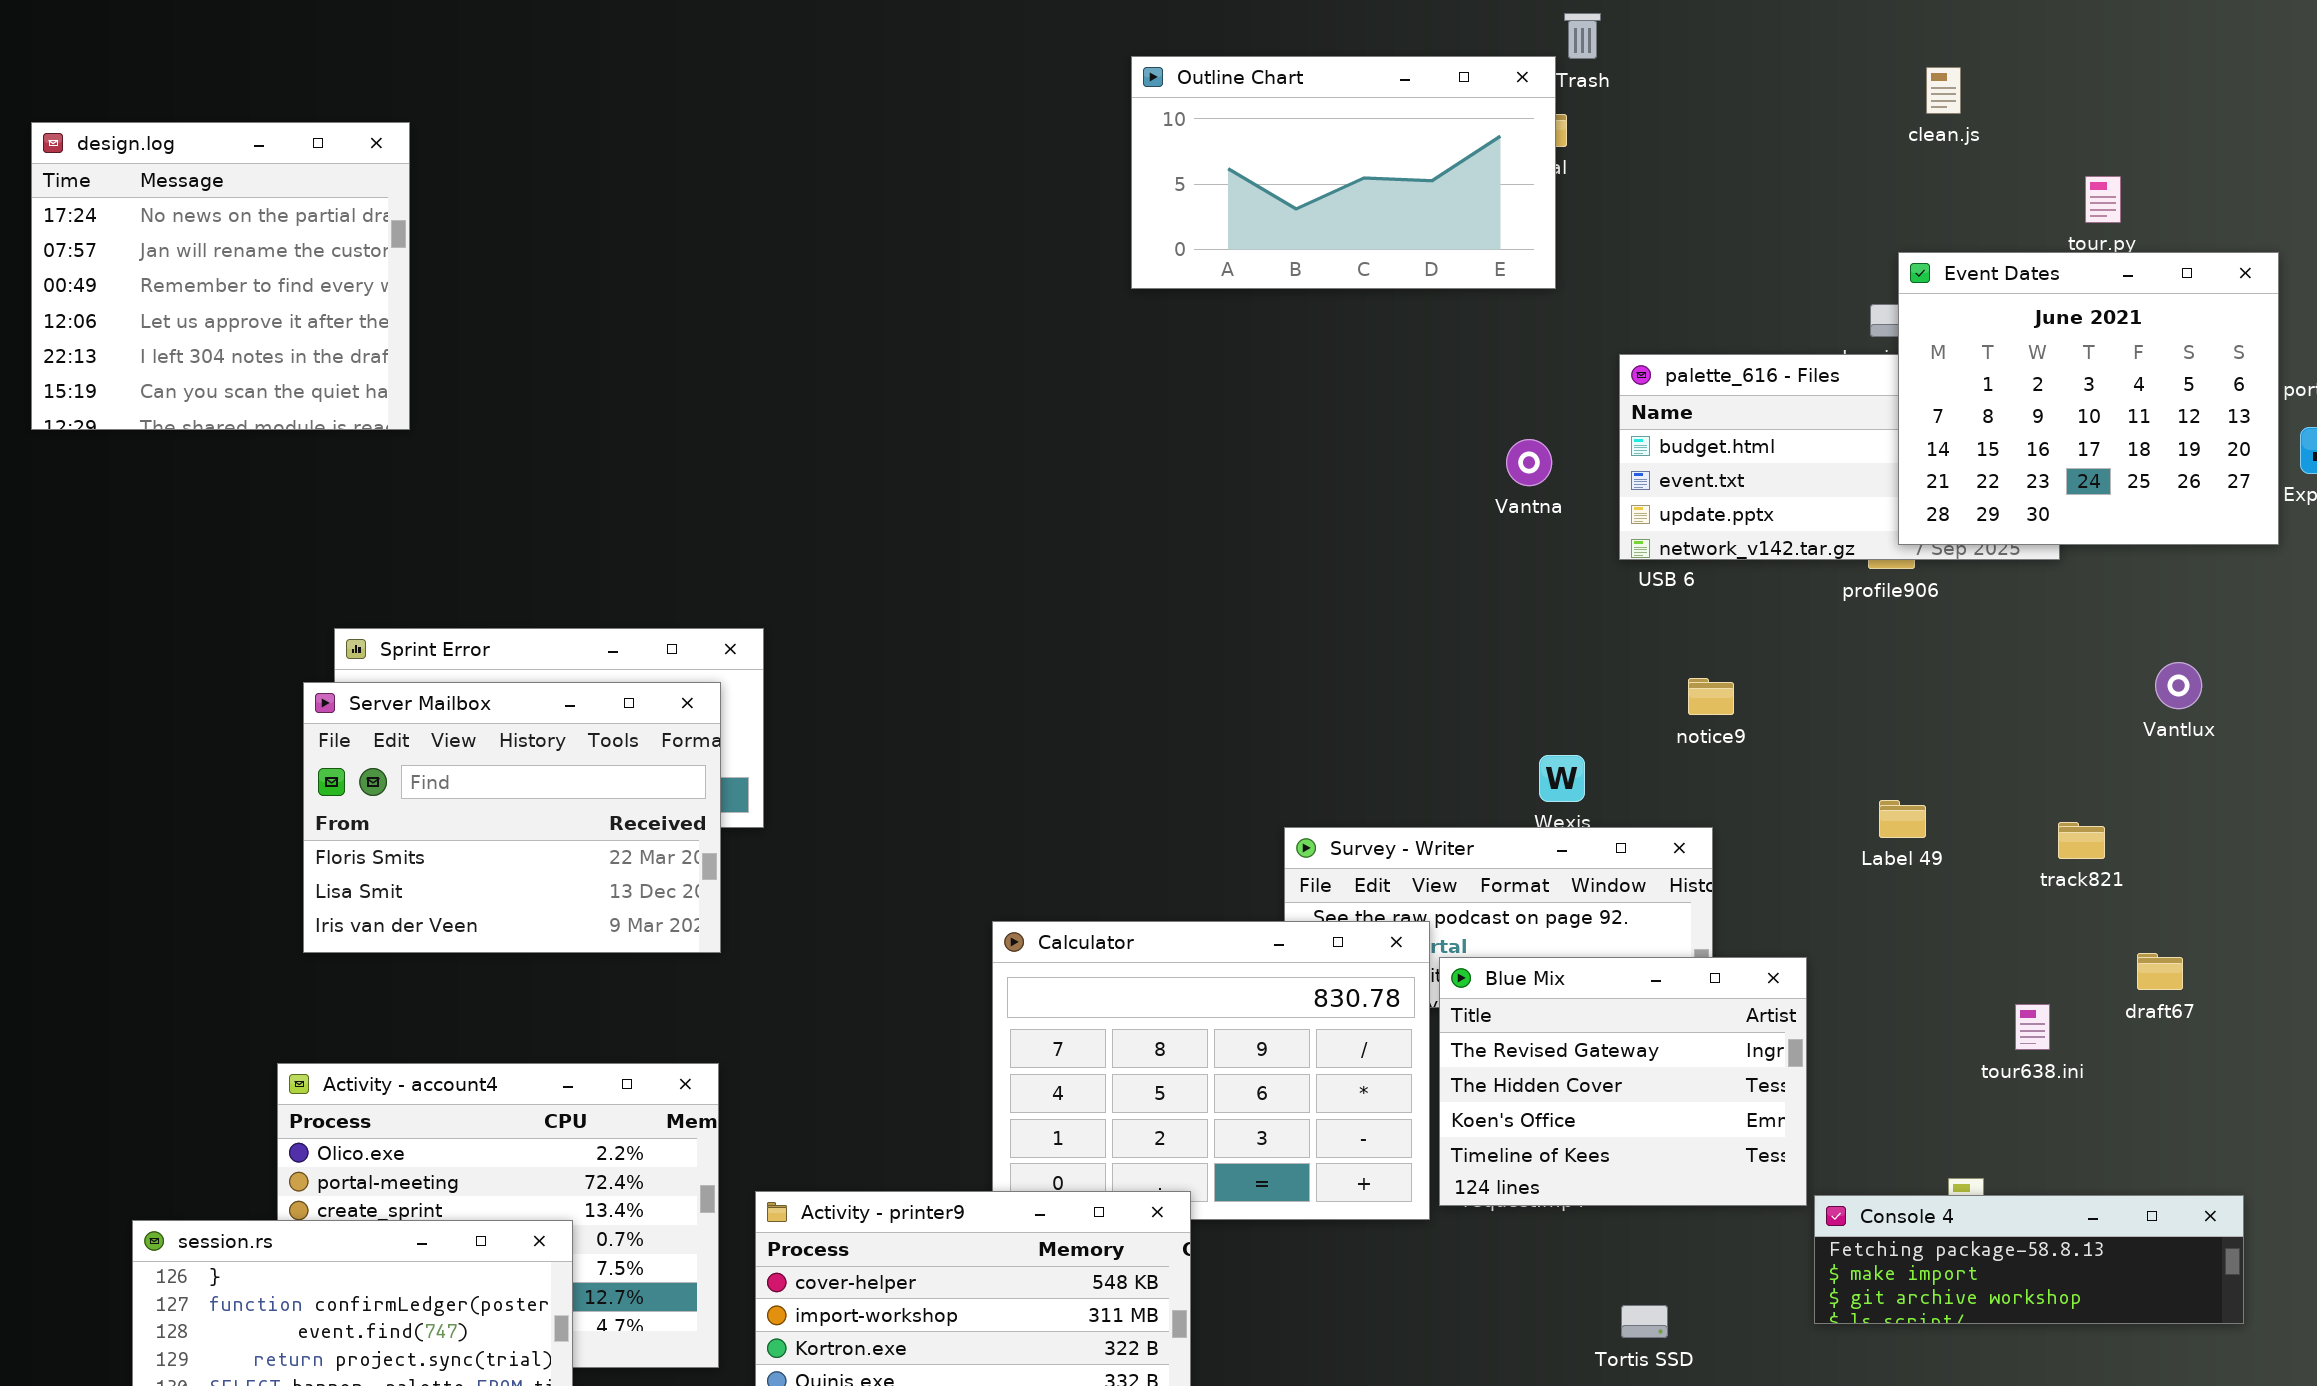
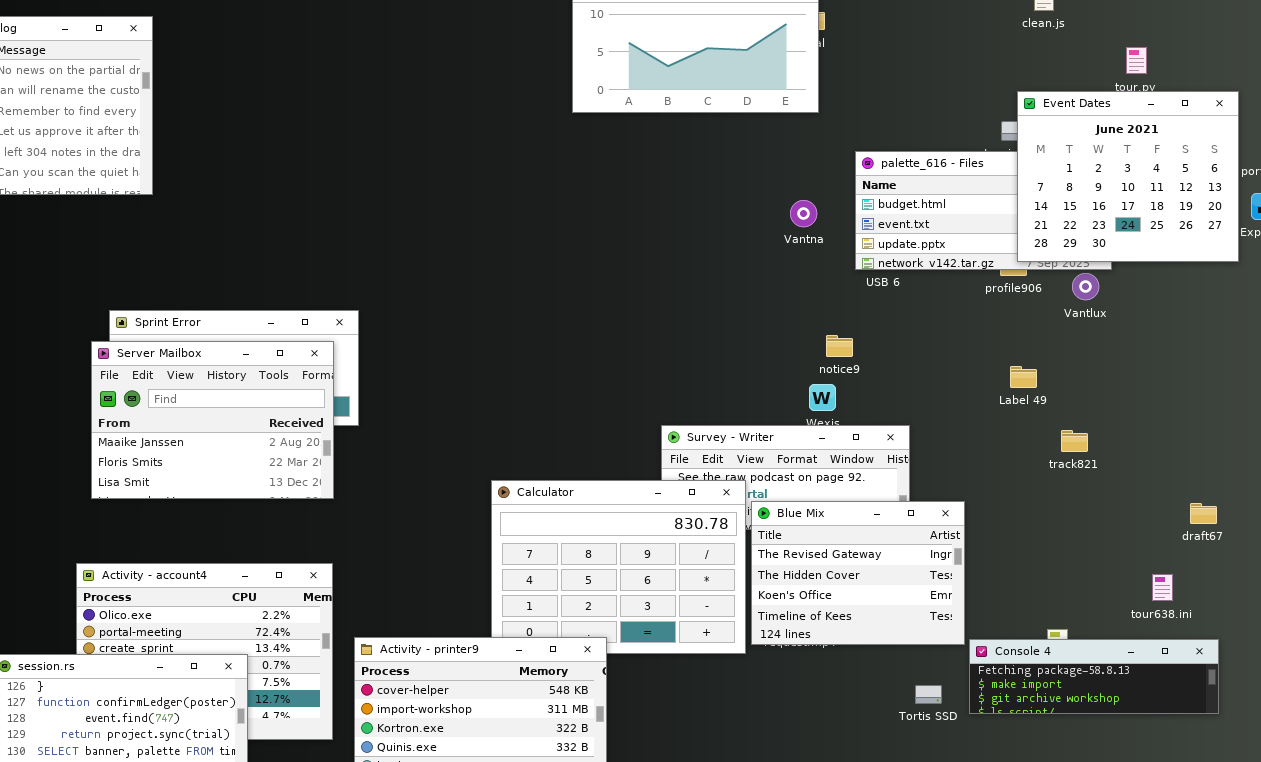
Vantlux: [2155,662,2202,709] -> [1072,273,1099,300], moved
notice9: [1688,678,1734,715] -> [826,335,853,357], moved
Server Mailbox: [303,682,721,953] -> [91,341,334,499], scrolled up 1 row
Label 49: [1879,800,1926,838] -> [1010,366,1037,388], moved
track821: [2058,822,2105,859] -> [1061,430,1088,452], moved
draft67: [2137,953,2183,990] -> [1190,503,1217,524], moved
tour638.ini: [2015,1004,2050,1050] -> [1152,574,1173,601], moved
Tortis SSD: [1621,1305,1668,1338] -> [915,685,942,704], moved

